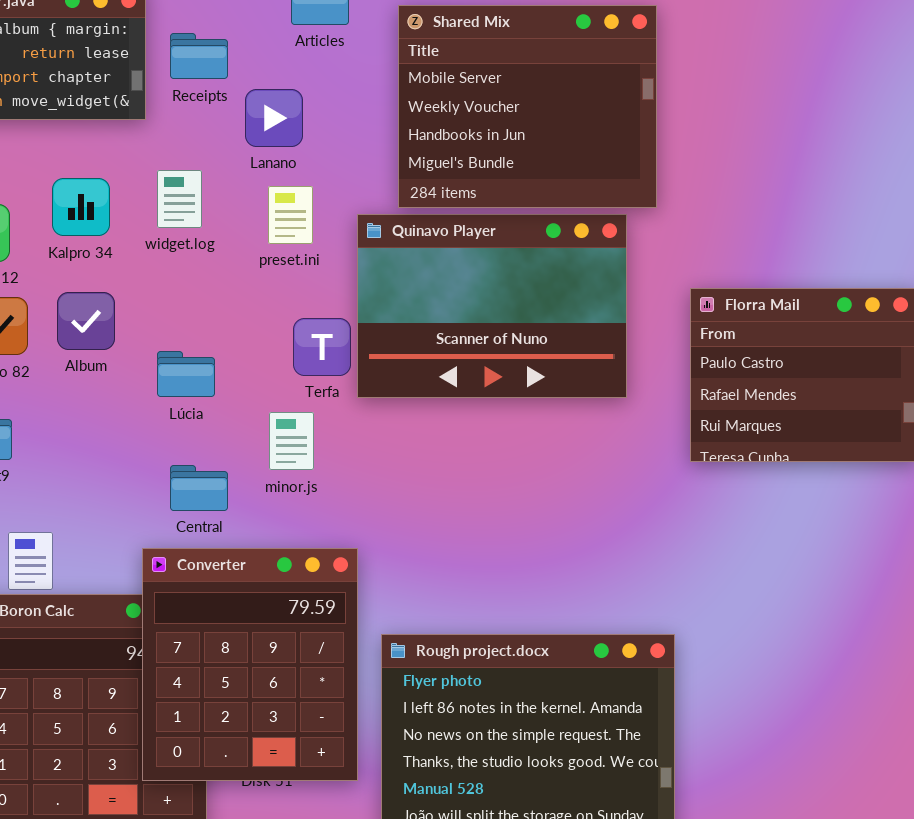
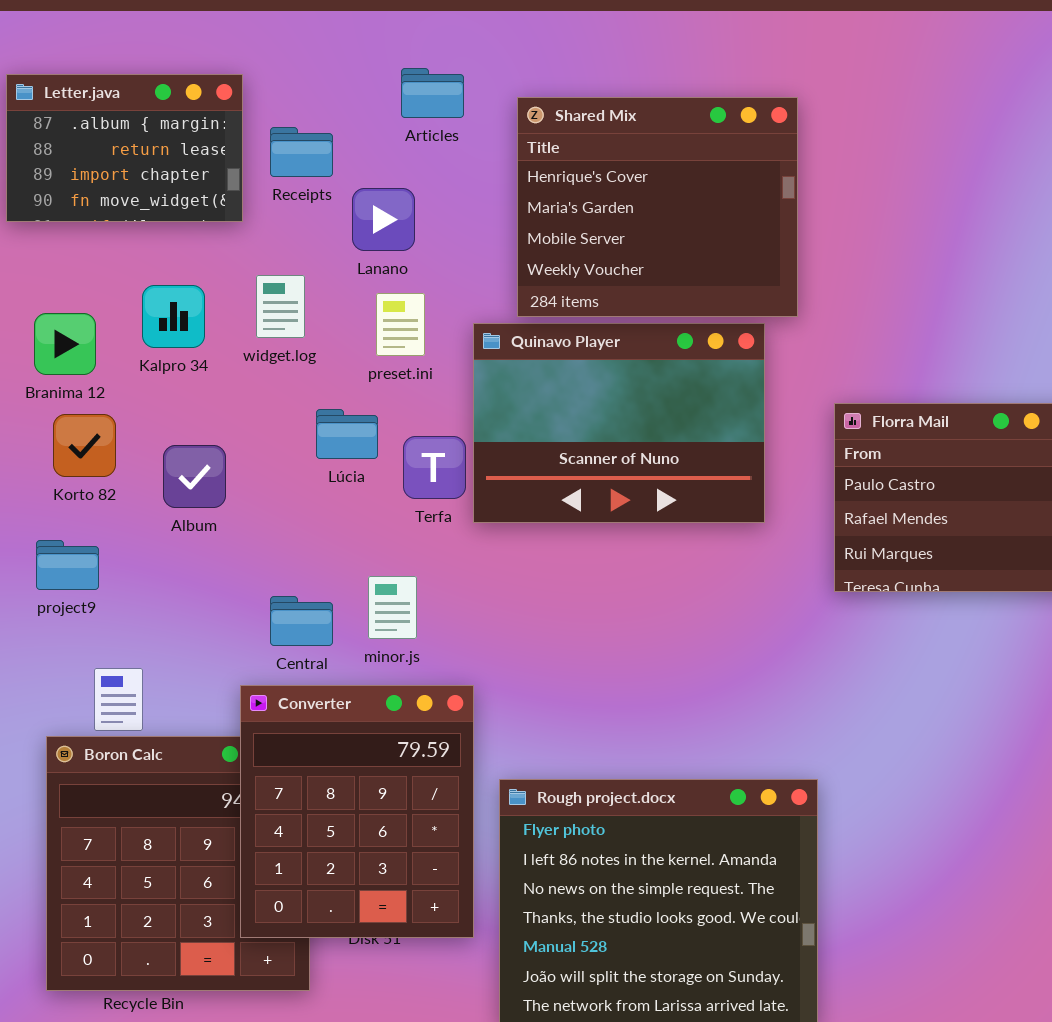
Shared Mix: [398,5,657,208] -> [517,97,798,317], scrolled up 2 rows
Album: [57,292,115,350] -> [163,445,226,508], moved
Lúcia: [157,351,215,397] -> [316,409,378,459], moved
minor.js: [269,412,314,470] -> [368,576,417,639], moved

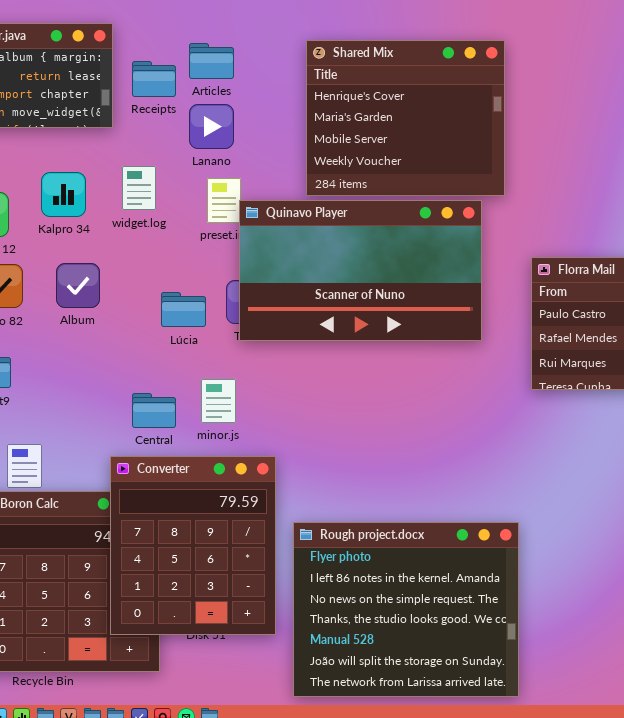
Articles: [401,68,464,118] -> [189,43,234,79], moved
Quinavo Player: [473,323,765,523] -> [239,200,482,341], resized
Lúcia: [316,409,378,459] -> [161,292,206,327], moved
Album: [163,445,226,508] -> [56,263,100,308], moved

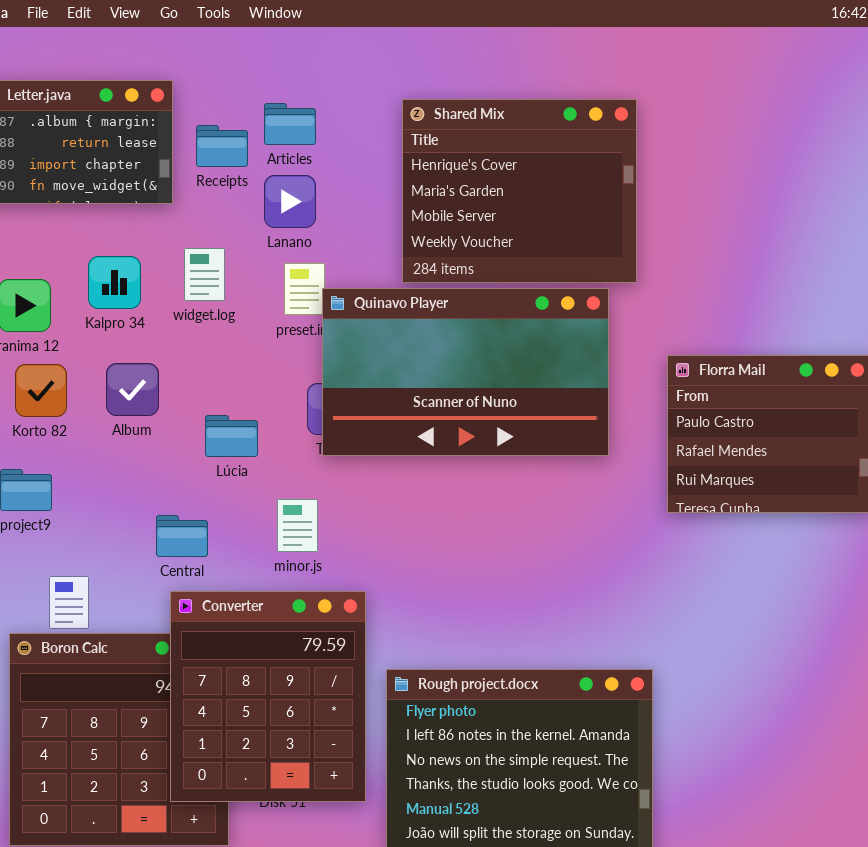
Lúcia: [161,292,206,327] -> [205,415,258,457], moved
Central: [132,393,176,428] -> [156,515,208,557], moved

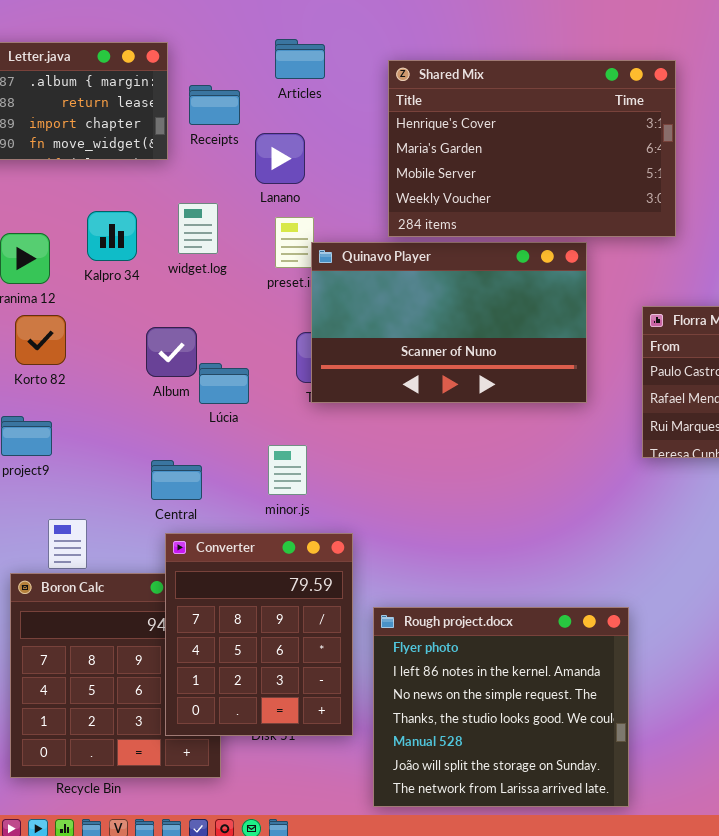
Shared Mix: [402,99,637,283] -> [388,60,676,237], resized
Articles: [264,103,316,145] -> [275,39,325,79], moved
Album: [106,363,159,416] -> [146,327,197,377], moved

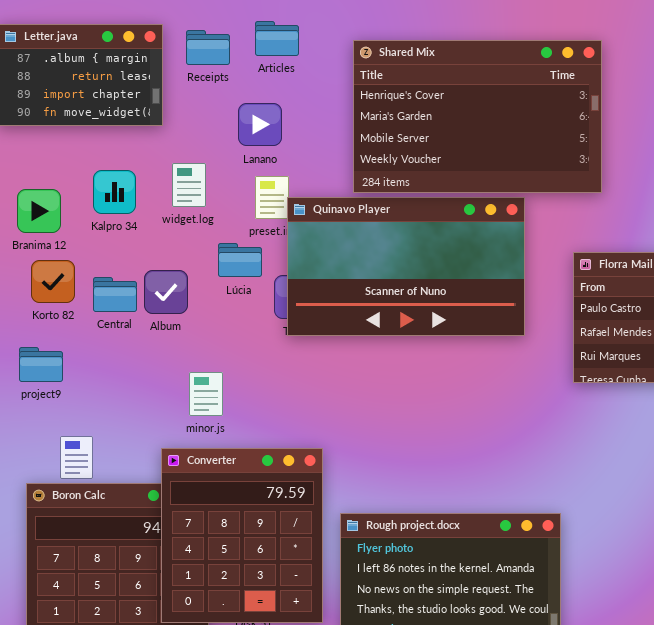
Receipts: [189,85,240,125] -> [186,30,230,65], moved
Lúcia: [199,363,249,404] -> [218,243,262,277], moved
minor.js: [268,445,307,495] -> [189,372,223,416], moved
Central: [151,460,202,500] -> [93,277,137,312], moved

